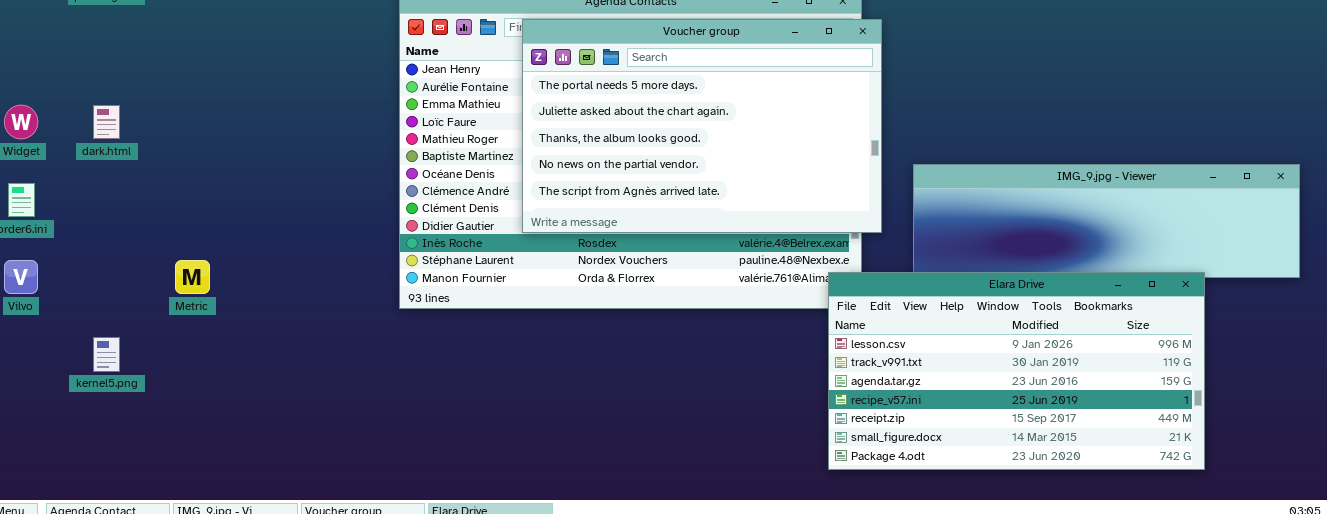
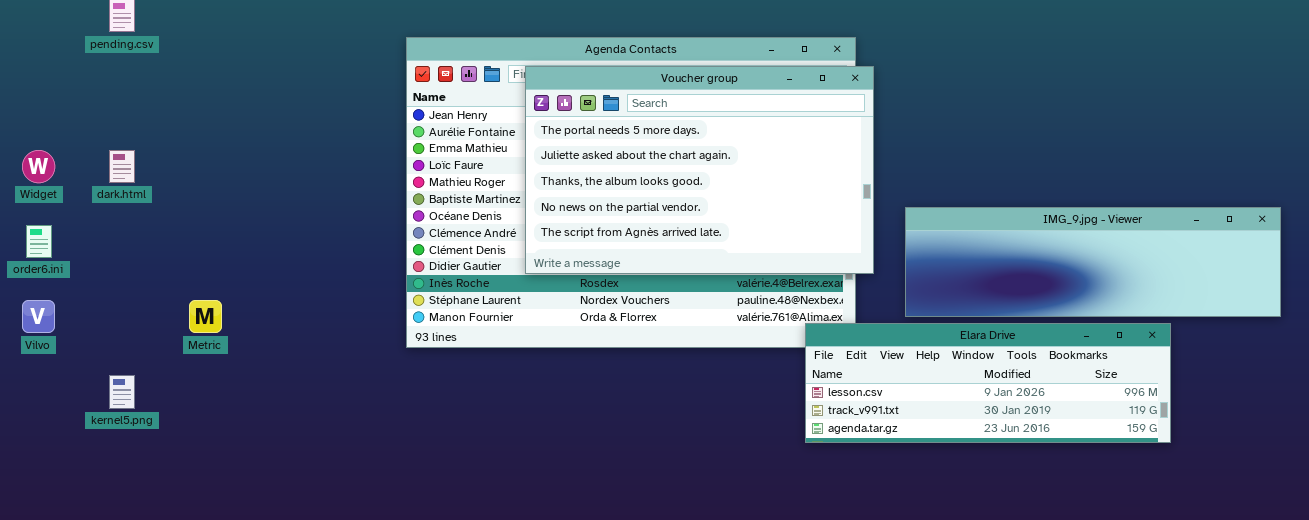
Elara Drive: [828,272,1205,470] -> [805,323,1171,443], moved, resized

